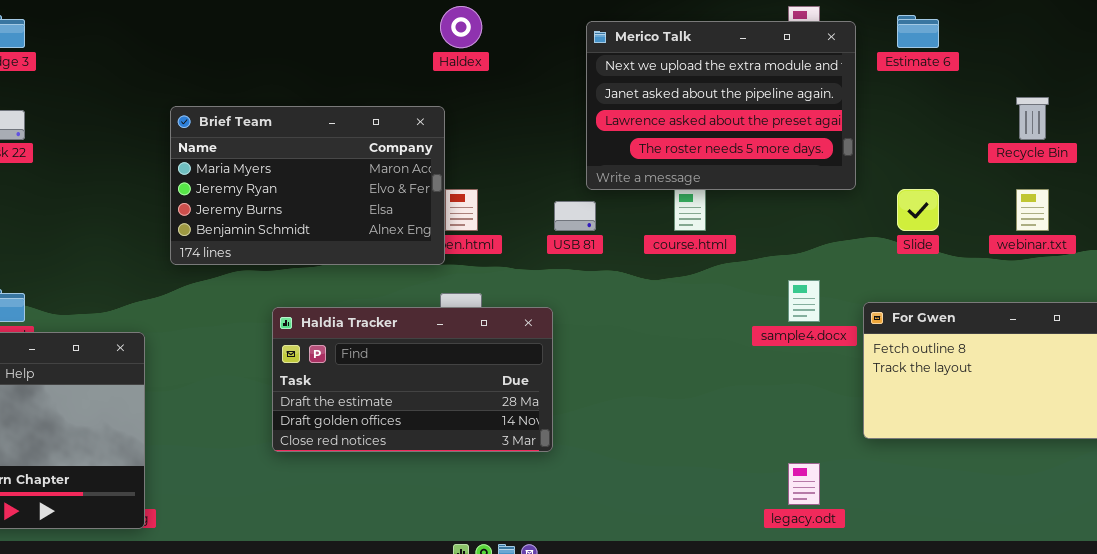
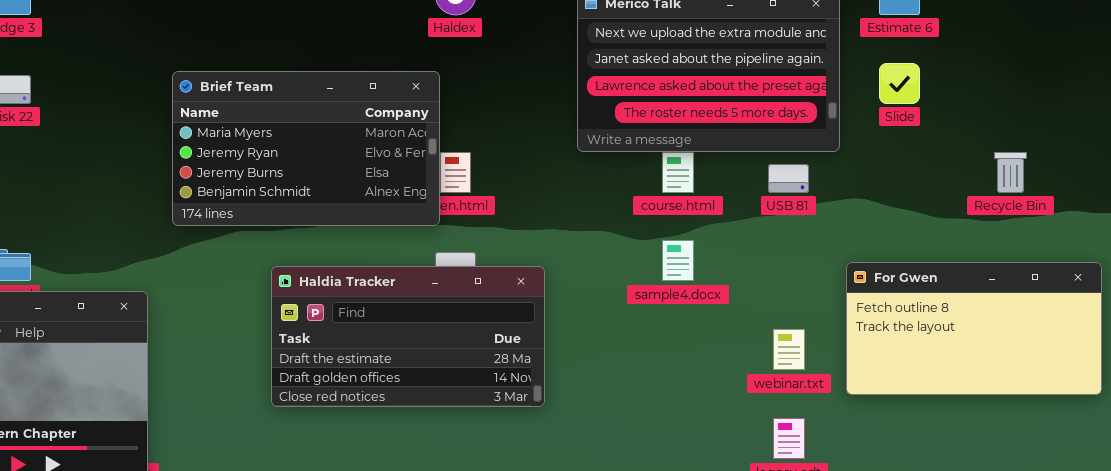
Recycle Bin: [1016,97,1049,140] -> [994,152,1027,193], moved
Slide: [897,189,939,231] -> [879,63,920,104], moved
webinar.txt: [1016,189,1049,231] -> [773,329,805,370], moved
USB 81: [554,201,596,231] -> [768,164,809,193], moved
sample4.docx: [788,280,820,322] -> [662,240,694,281], moved

